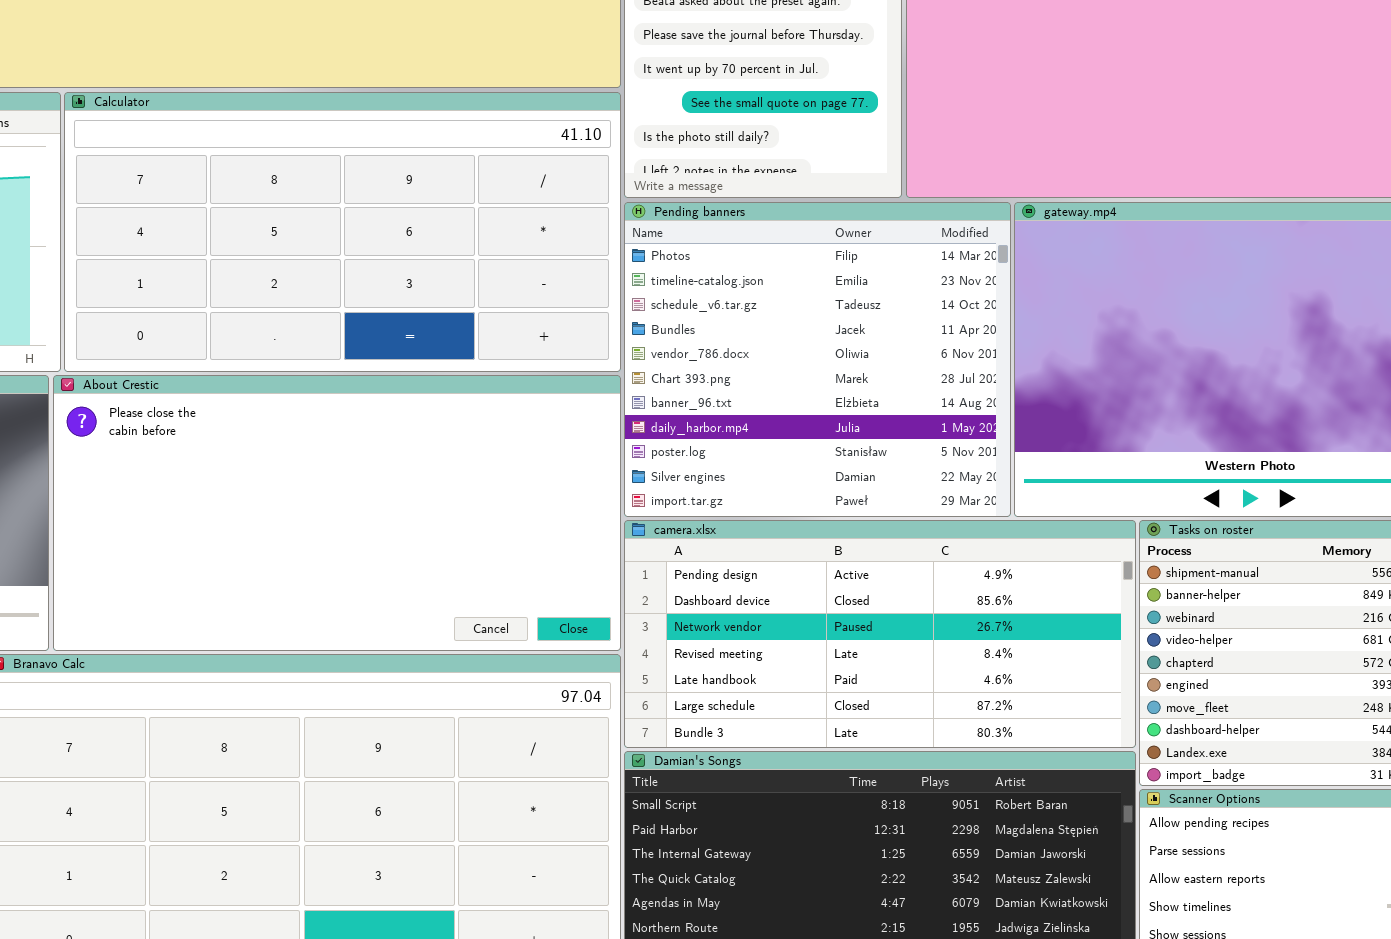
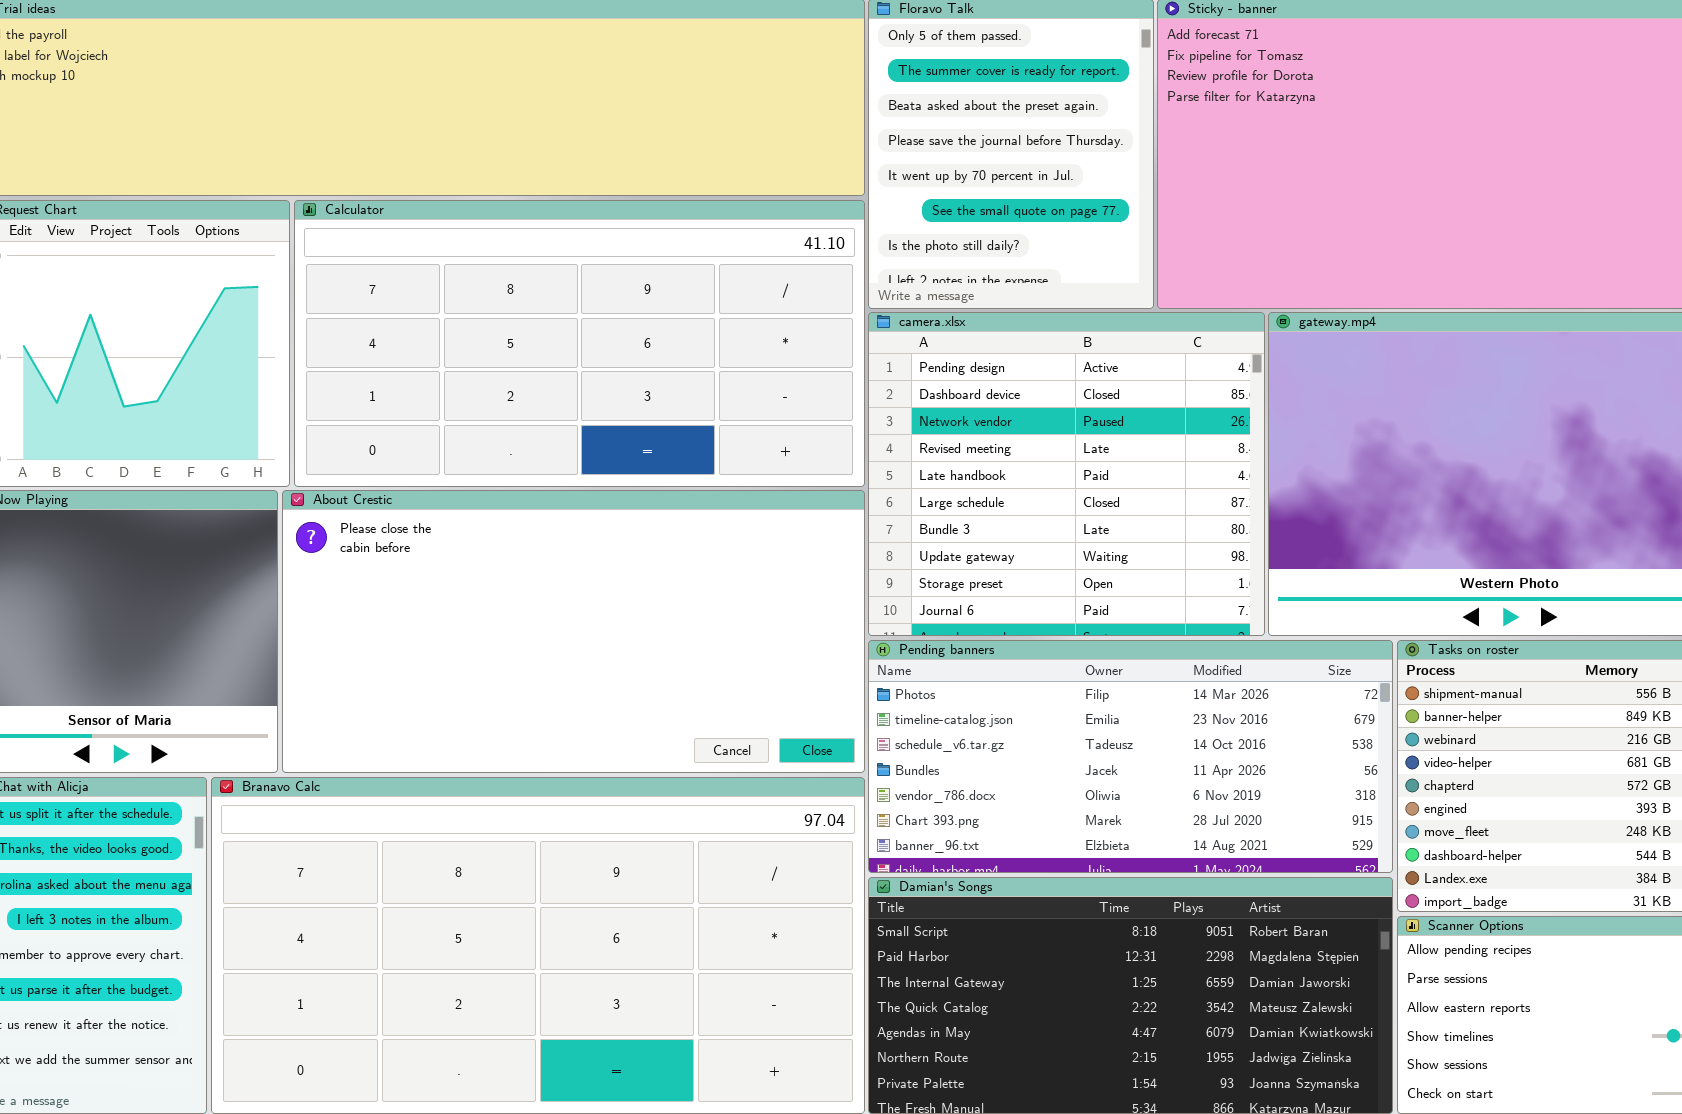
Pending banners: [624,202,1011,517] -> [868,640,1393,873], moved, resized
camera.xlsx: [624,520,1136,748] -> [868,312,1265,636], moved, resized

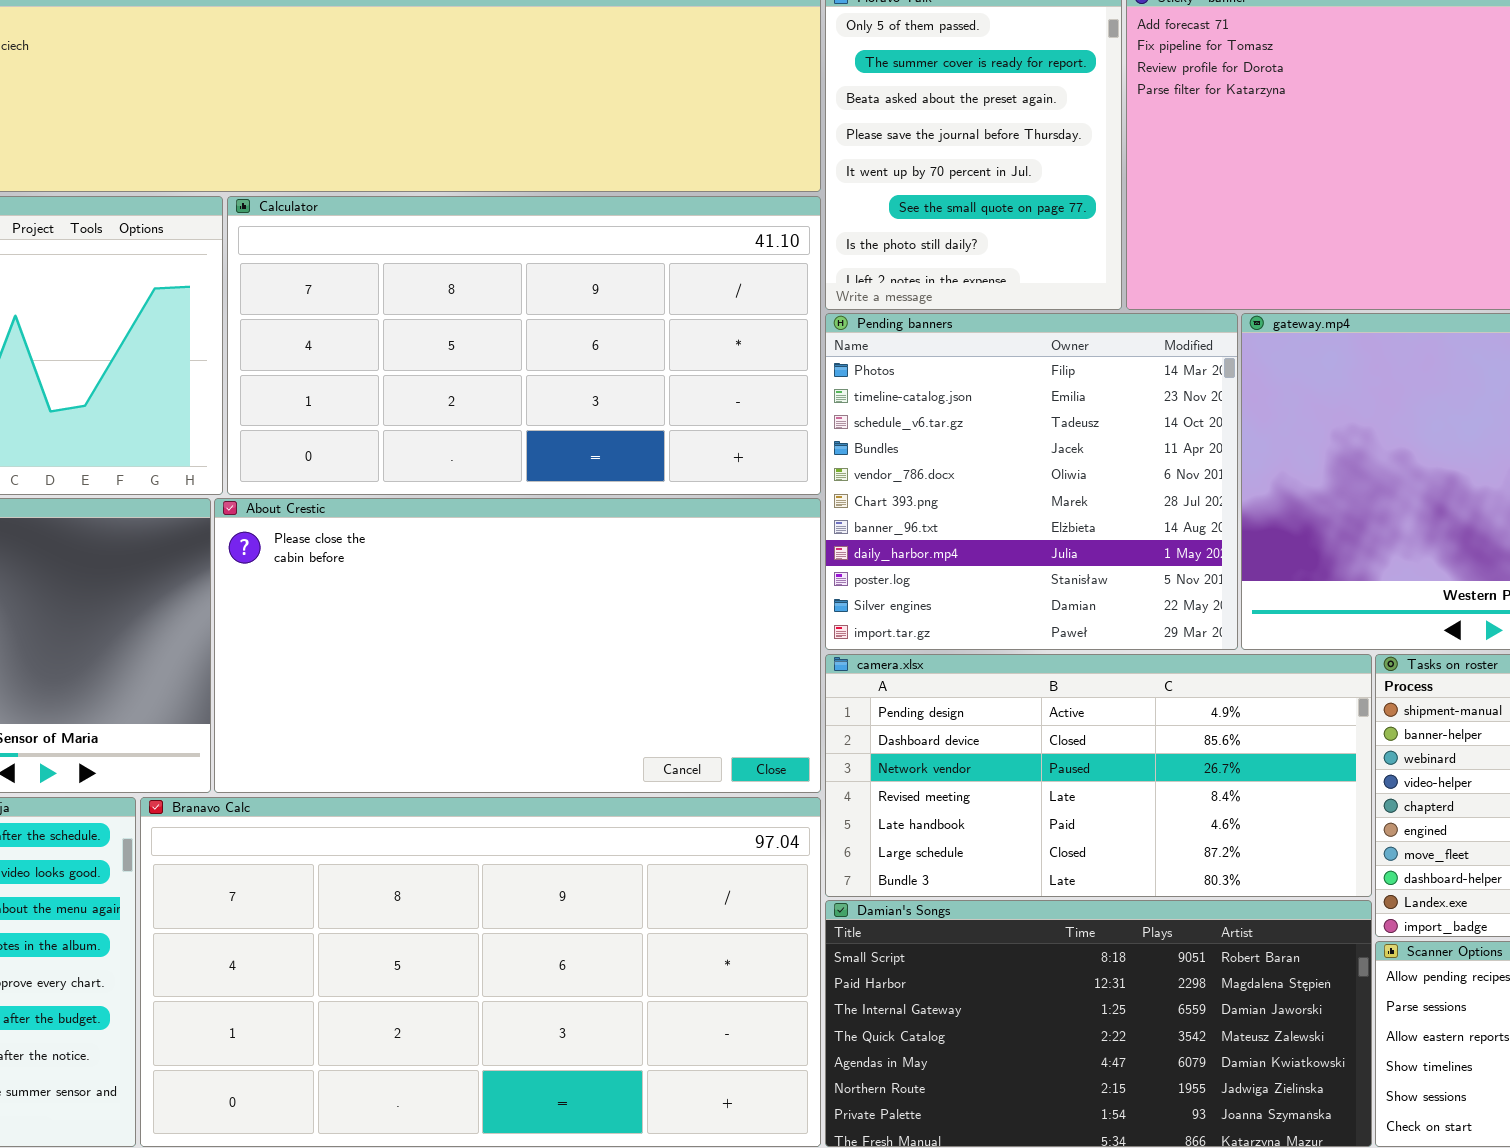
camera.xlsx: [868,312,1265,636] -> [825,654,1372,897], moved, resized
Pending banners: [868,640,1393,873] -> [825,313,1238,650], moved, resized

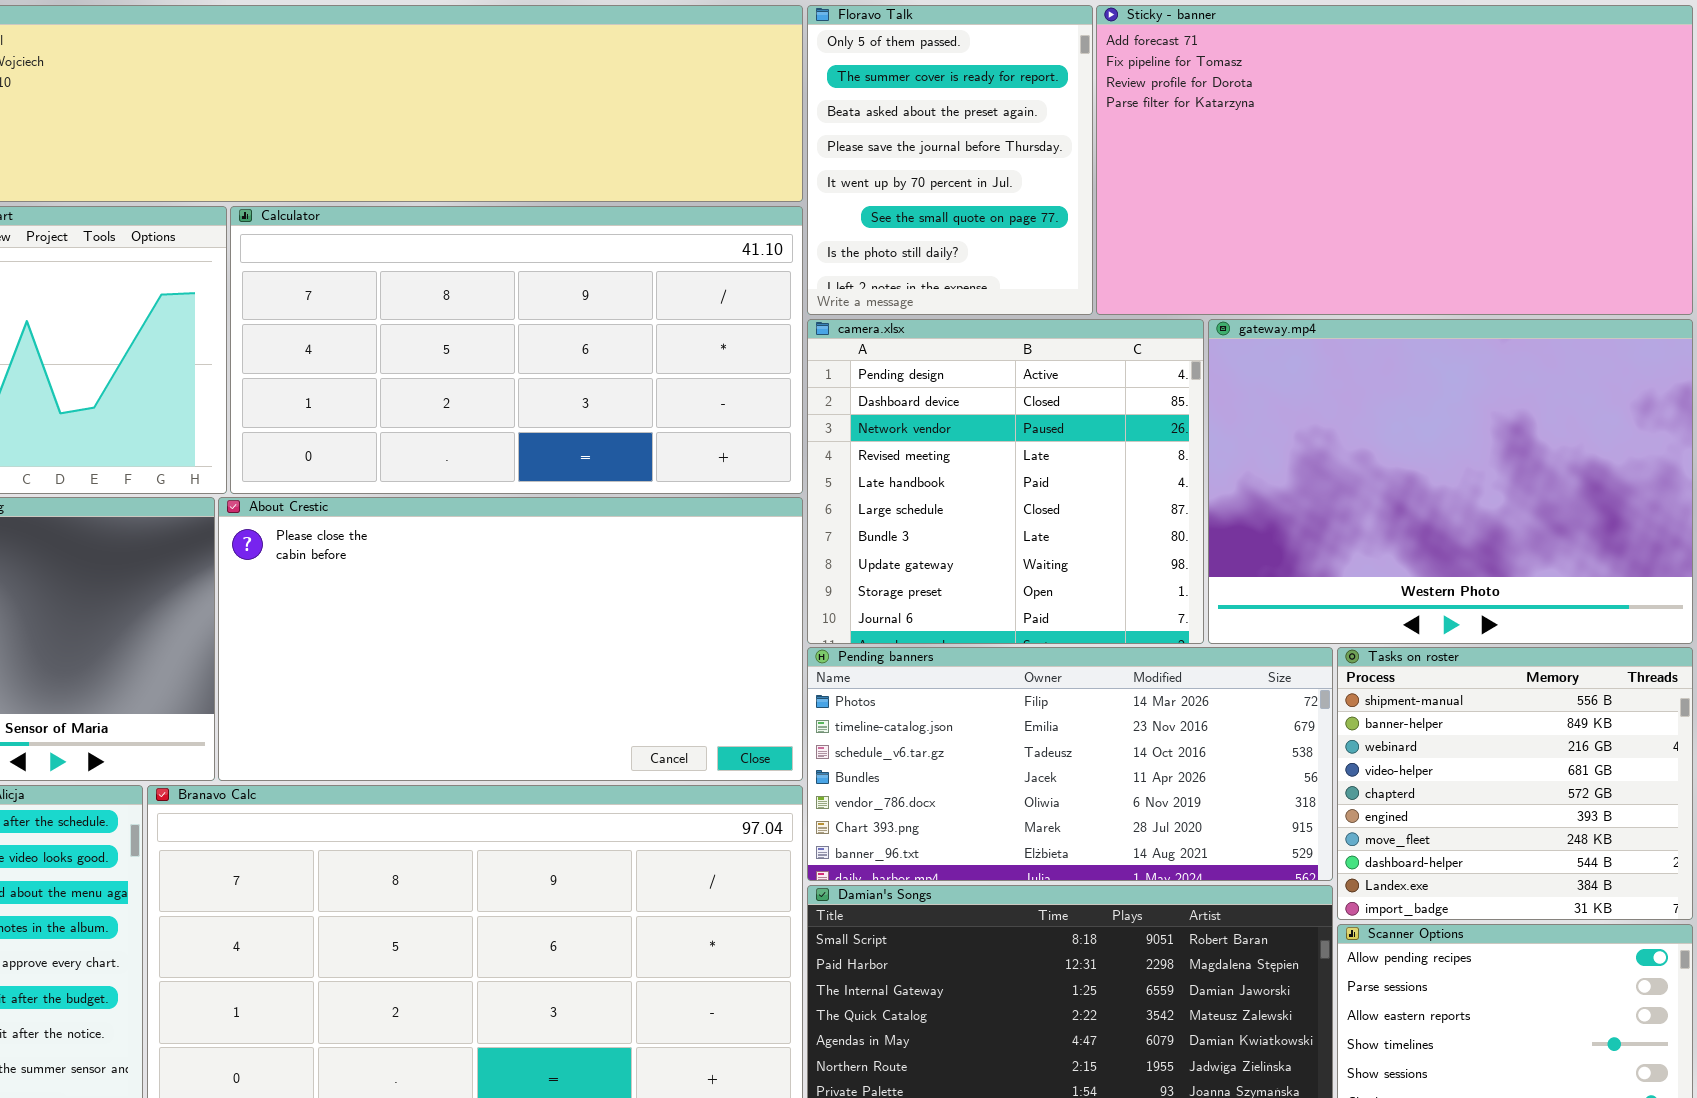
Pending banners: [825,313,1238,650] -> [807,647,1333,881], moved, resized
camera.xlsx: [825,654,1372,897] -> [807,319,1204,644], moved, resized

